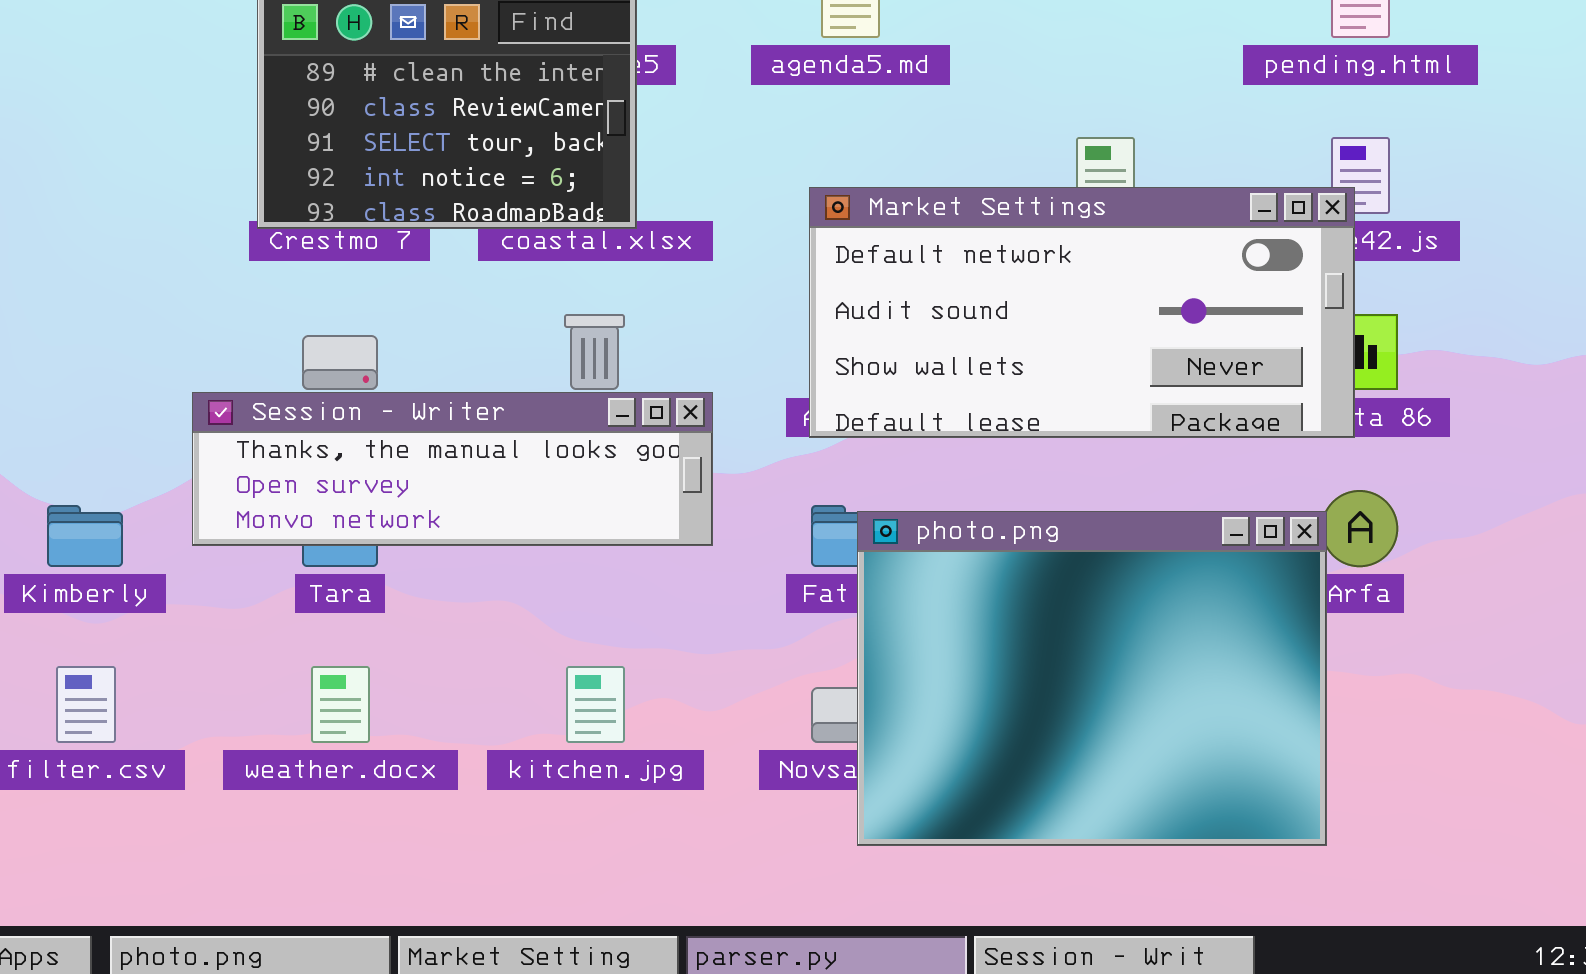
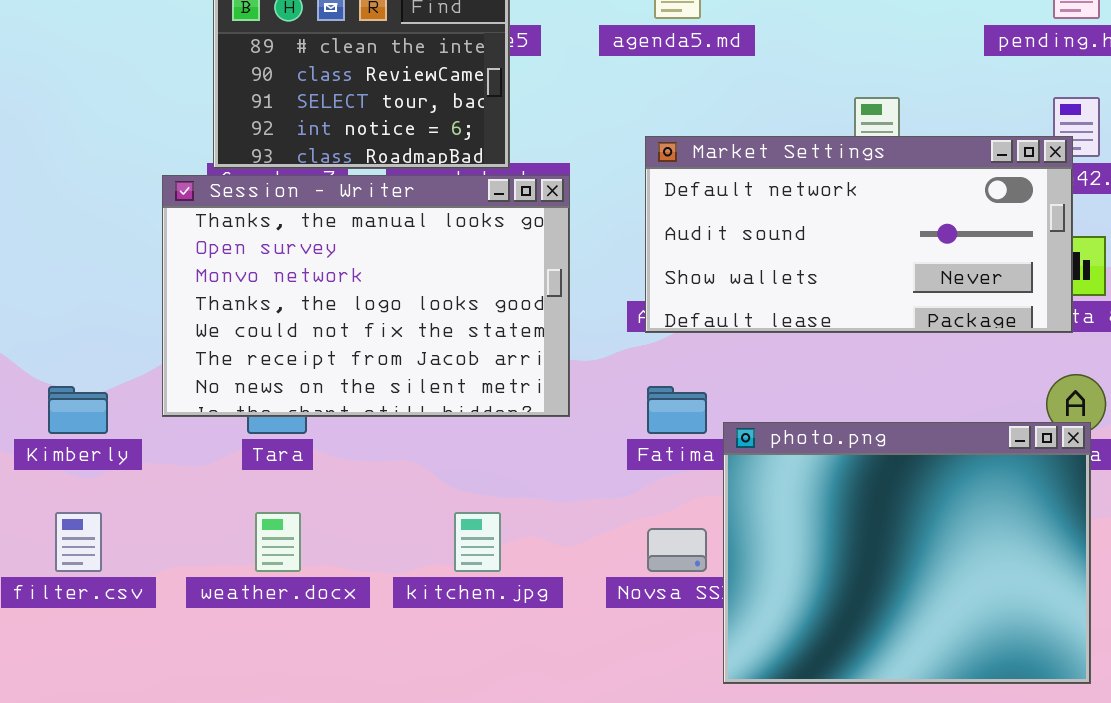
Session - Writer: [192,392,713,546] -> [162,175,570,417], resized
photo.png: [857,511,1327,846] -> [723,422,1091,684], moved

